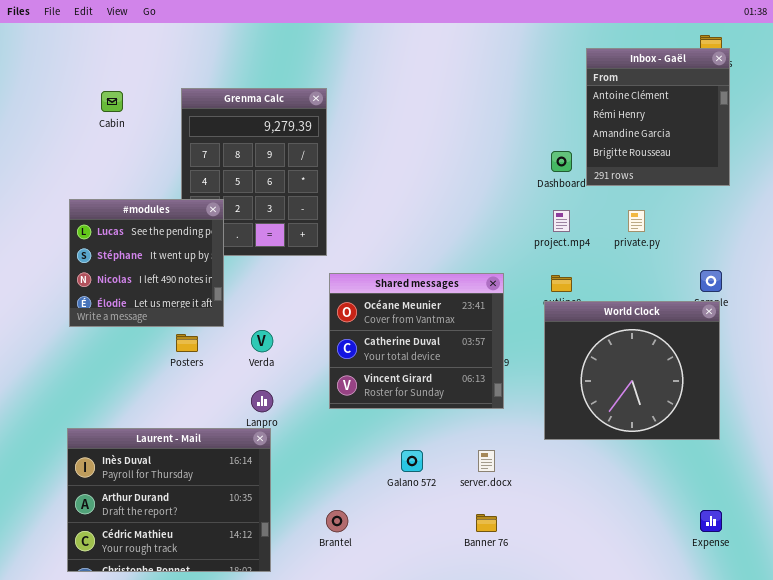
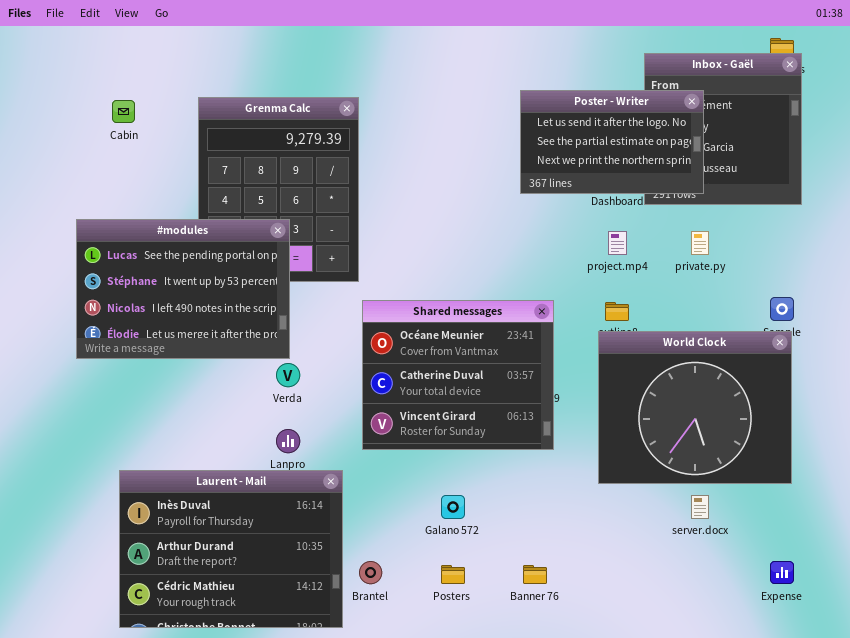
Poster - Writer: none -> [520,90,704,194], opened
#modules: [69,199,224,327] -> [76,219,290,359], resized
Posters: [176,334,198,352] -> [441,565,465,584], moved
Laurent - Mail: [67,428,271,572] -> [119,470,343,628], moved
server.docx: [478,450,495,472] -> [691,495,709,519], moved

